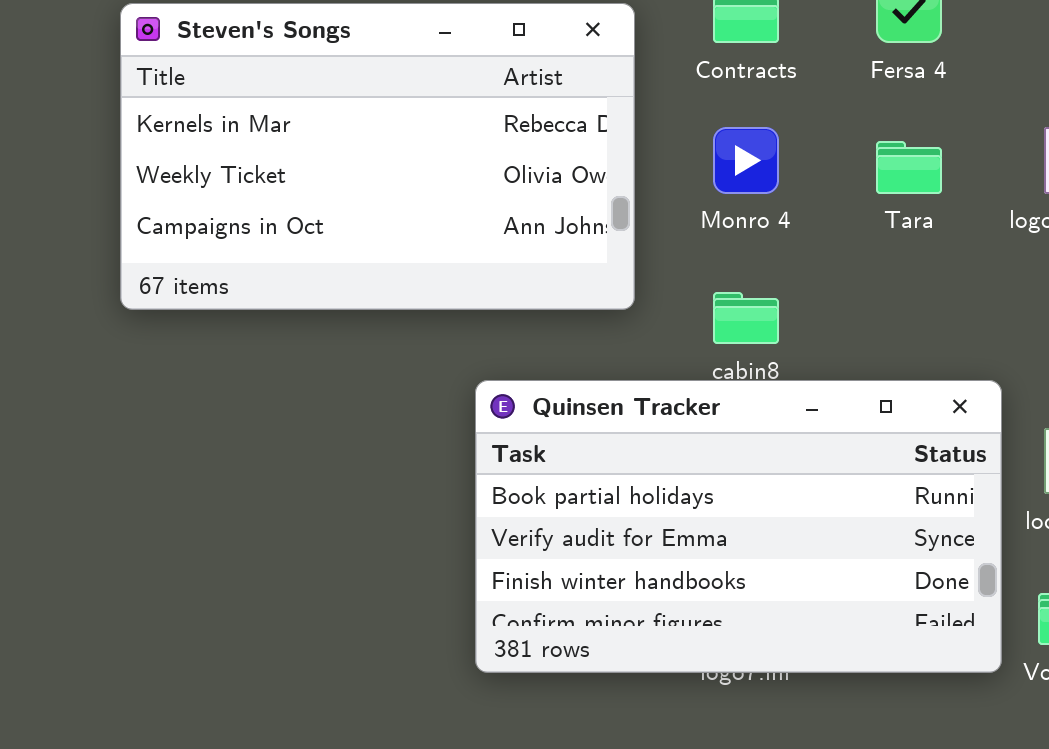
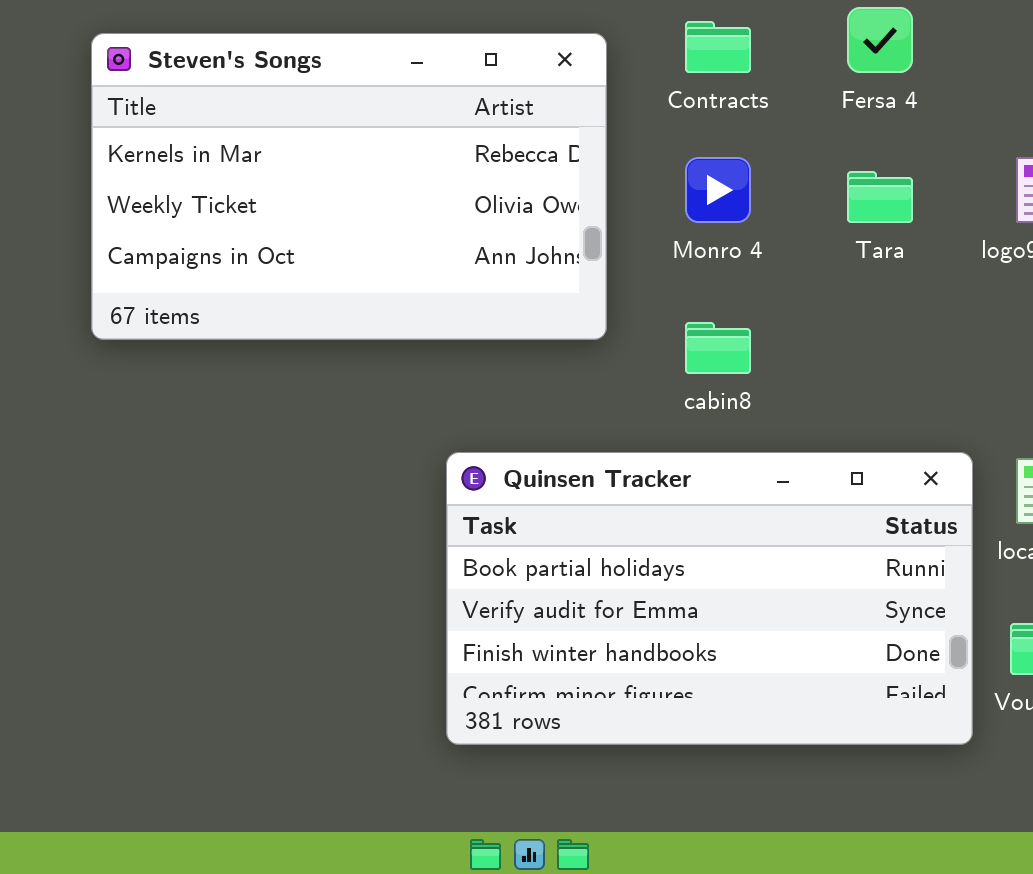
Quinsen Tracker: [475,380,1002,673] -> [446,452,973,745], moved

